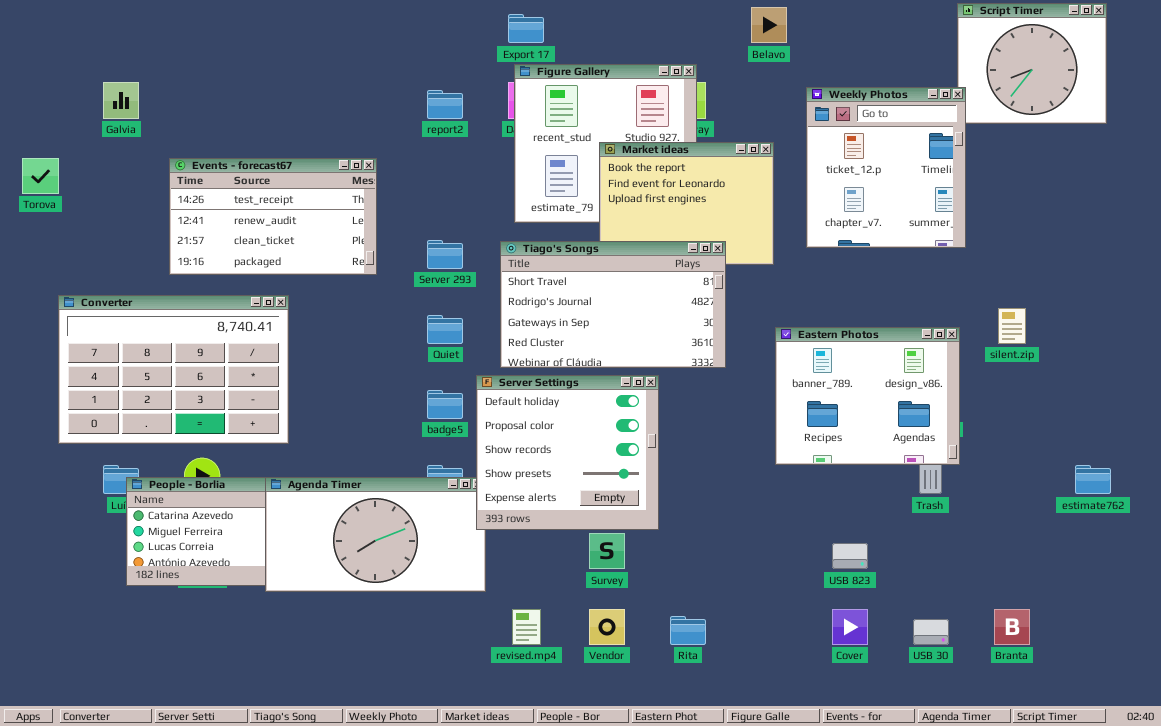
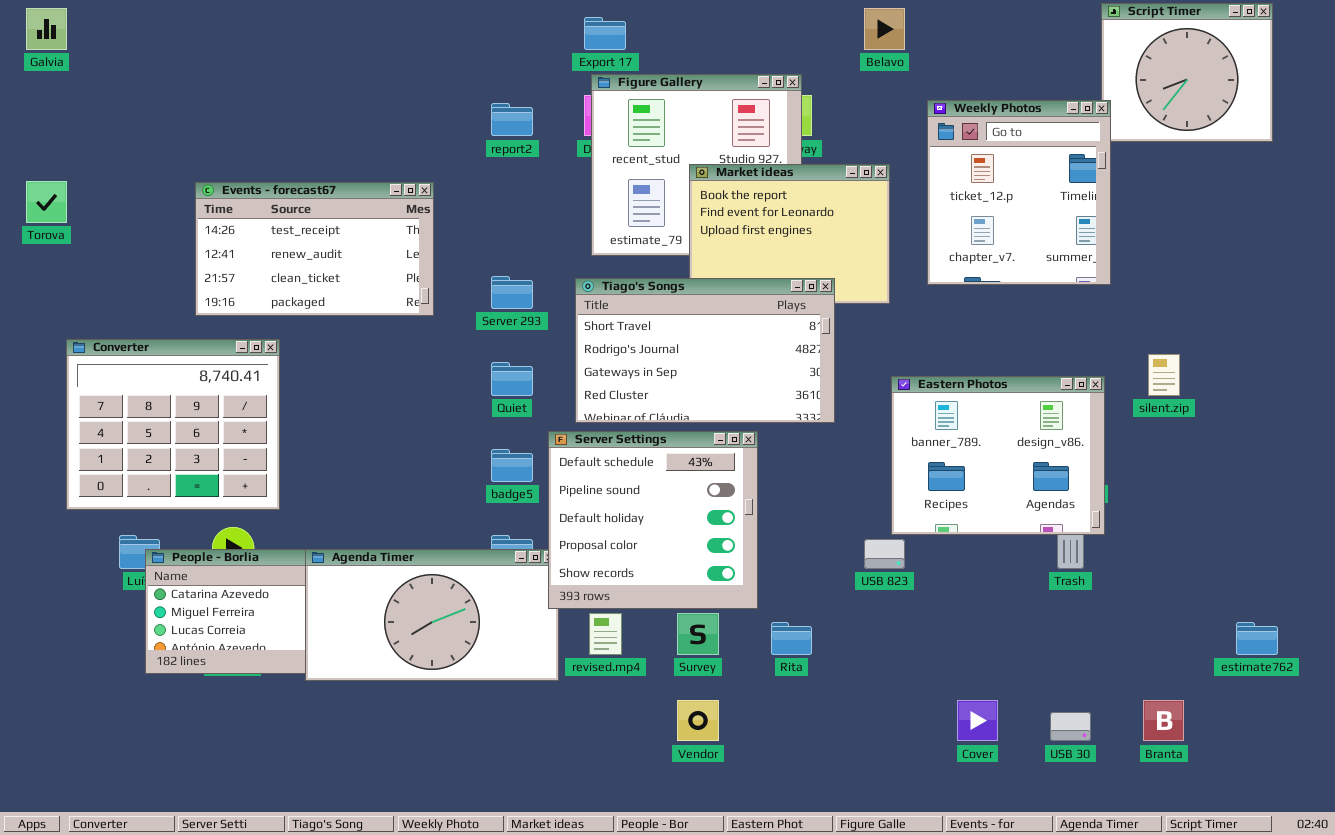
Galvia: [103,82,139,119] -> [26,8,67,50], moved
Converter: [58,295,289,444] -> [66,339,280,510], resized
Server Settings: [476,375,659,530] -> [548,431,758,609], scrolled up 2 rows
estimate762: [1075,465,1111,494] -> [1236,622,1278,655], moved
USB 823: [832,543,868,569] -> [864,539,905,569], moved
revised.mp4: [512,609,541,645] -> [589,613,622,655], moved
Rita: [670,616,706,645] -> [771,622,812,655], moved

